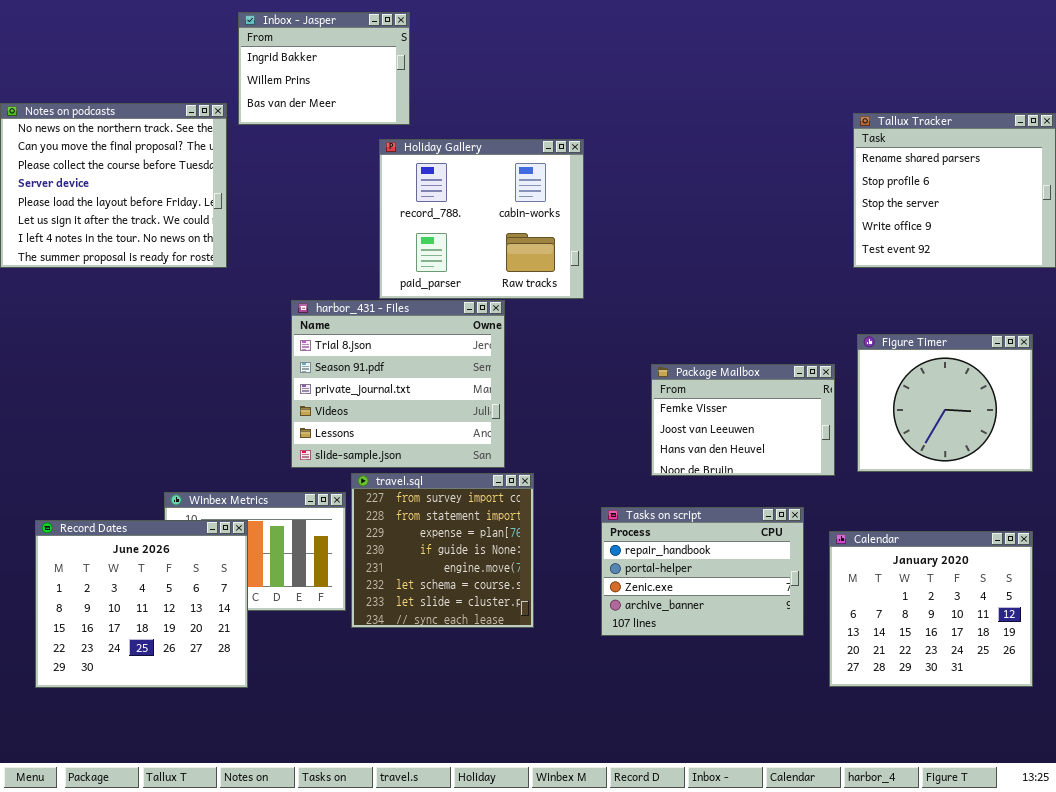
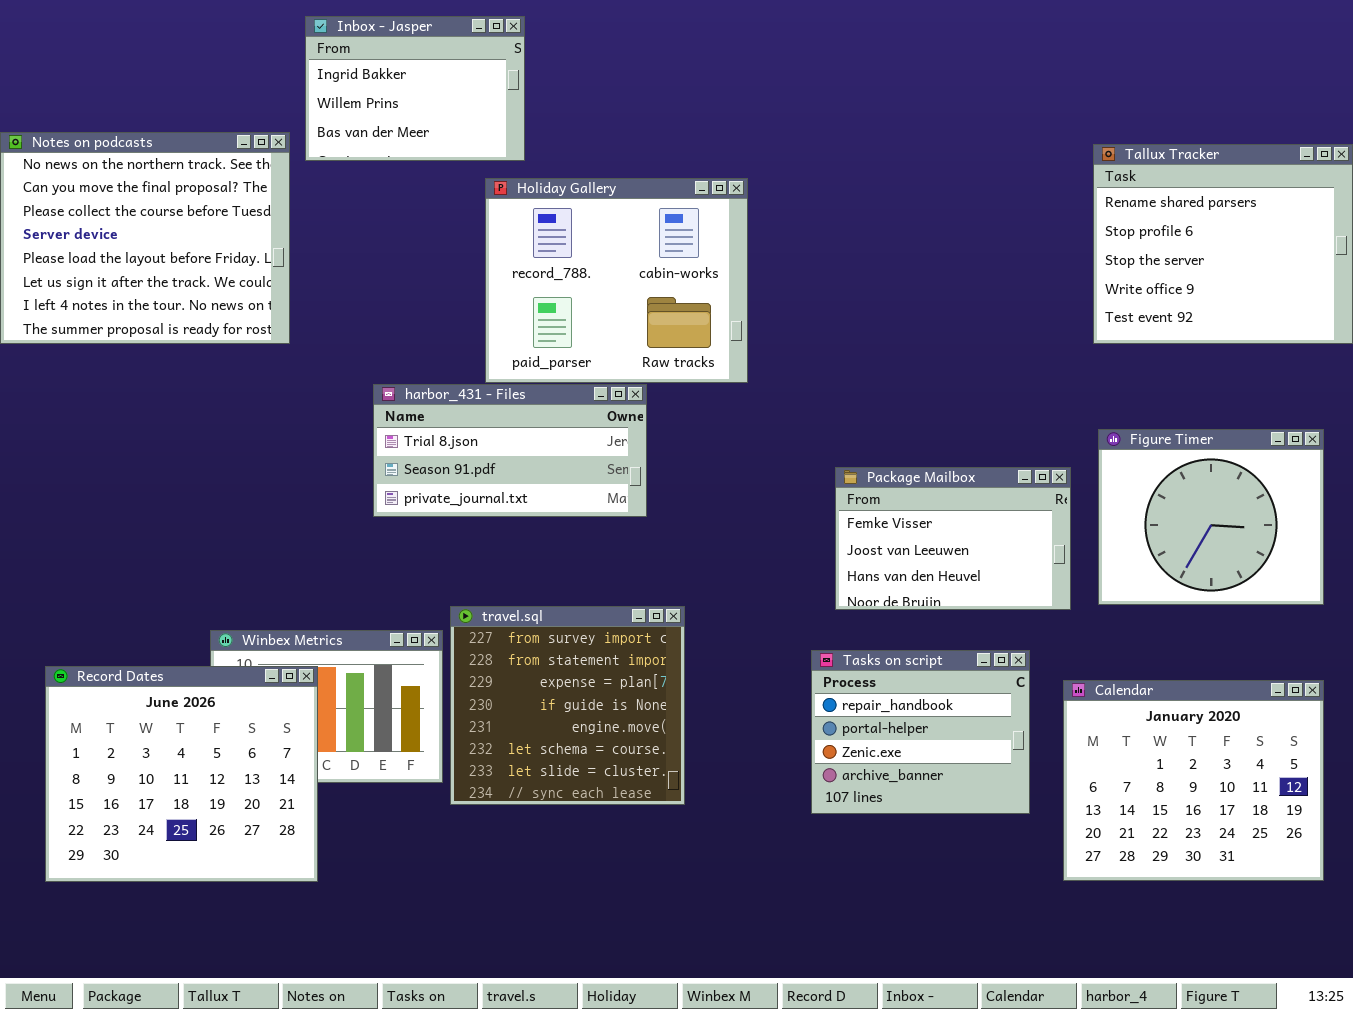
harbor_431 - Files: [291,300,505,468] -> [373,384,647,517], resized
Tasks on script: [601,507,804,636] -> [811,650,1030,814], resized

